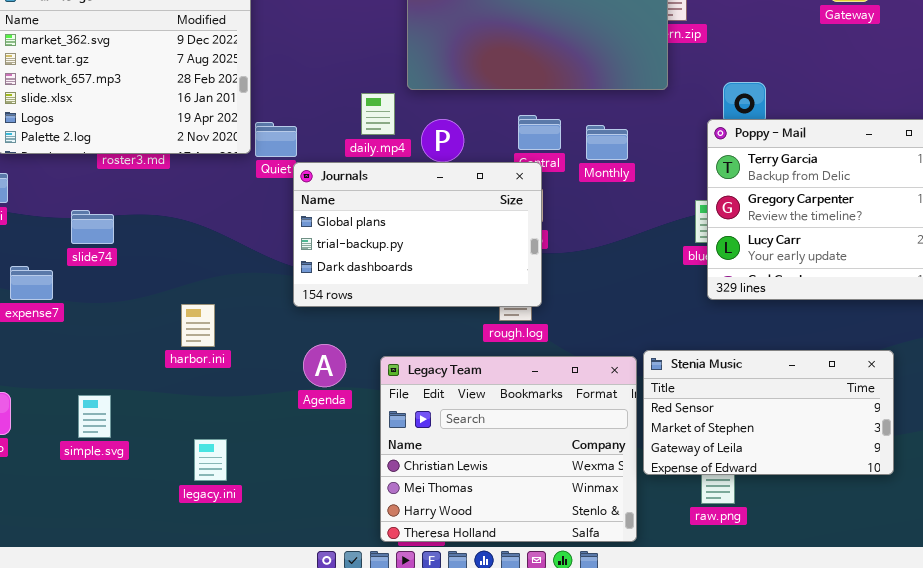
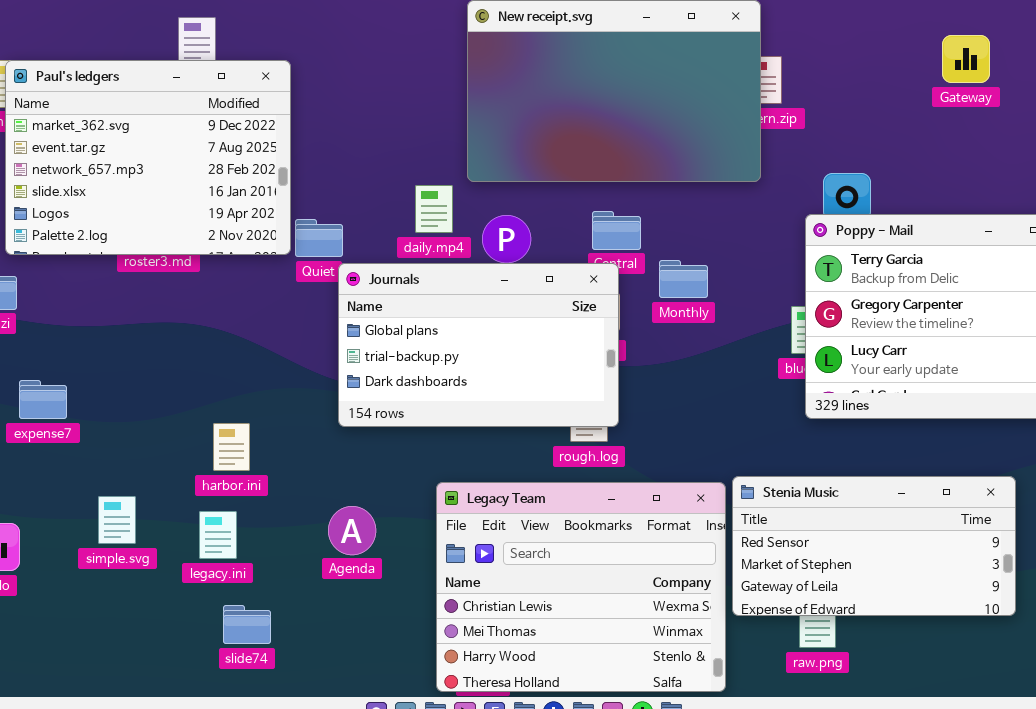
Monthly: [586,125,628,160] -> [659,260,708,298], moved
slide74: [71,210,114,244] -> [223,605,271,644], moved
Agenda: [303,344,346,387] -> [328,506,376,555], moved
simple.svg: [78,395,111,438] -> [98,496,136,544], moved
legacy.ini: [194,439,227,481] -> [199,511,237,559], moved

